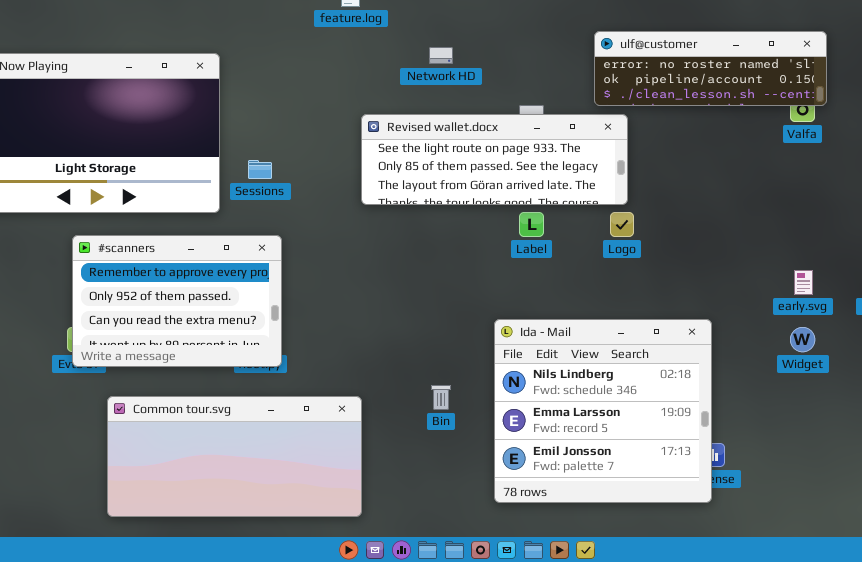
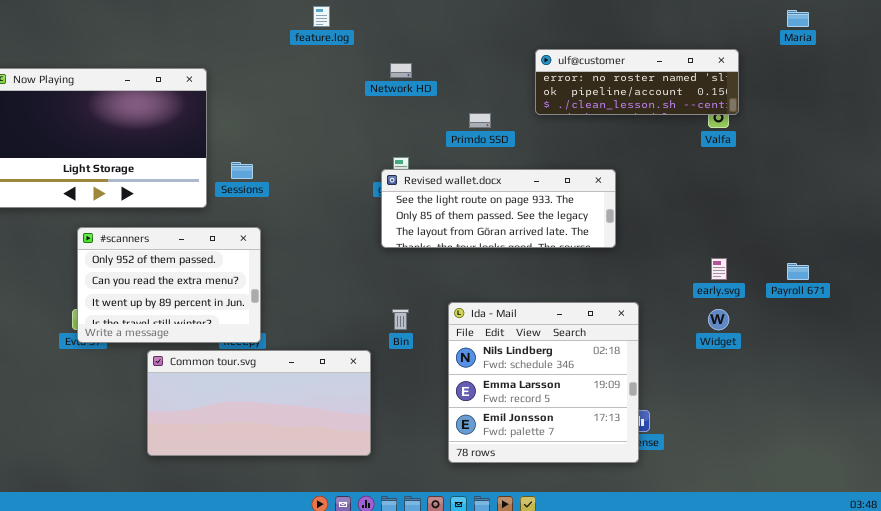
Revised wallet.docx: [361,114,628,205] -> [381,169,616,248], moved
#scanners: [72,235,282,367] -> [77,227,261,343], scrolled down 1 row
Bin: [431,385,451,410] -> [392,309,409,330], moved
Common tour.svg: [107,396,362,517] -> [147,350,371,456], moved

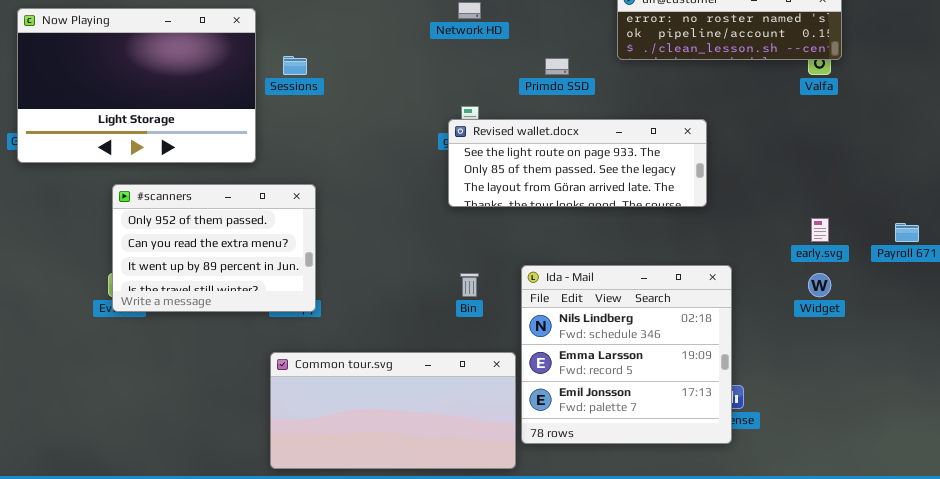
Sessions: [231,162,253,179] -> [283,56,307,75], moved
Common tour.svg: [147,350,371,456] -> [270,352,516,469], moved

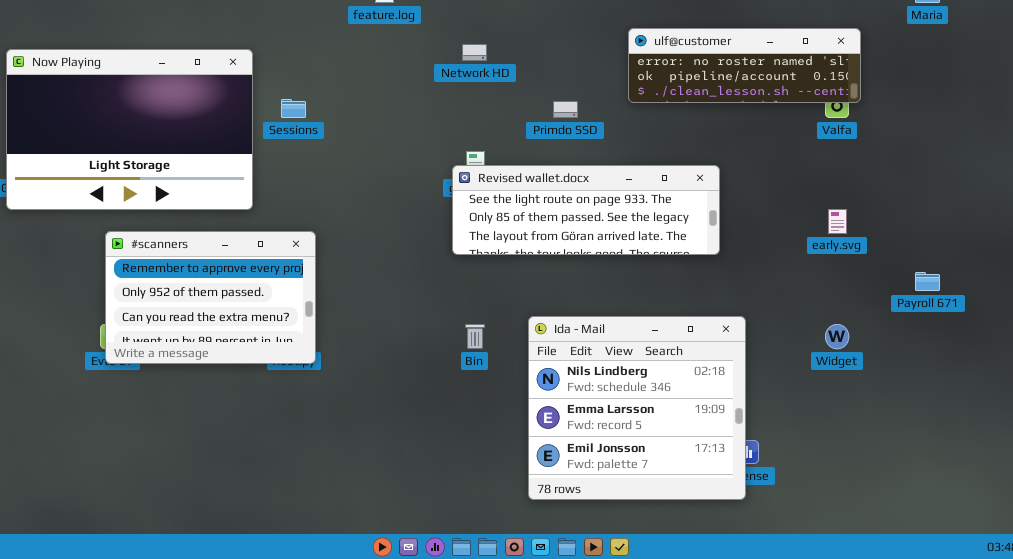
#scanners: [112,184,316,312] -> [105,231,316,364], scrolled up 1 row
early.svg: [811,218,829,242] -> [828,209,847,234], moved
Common tour.svg: [270,352,516,469] -> none, closed

